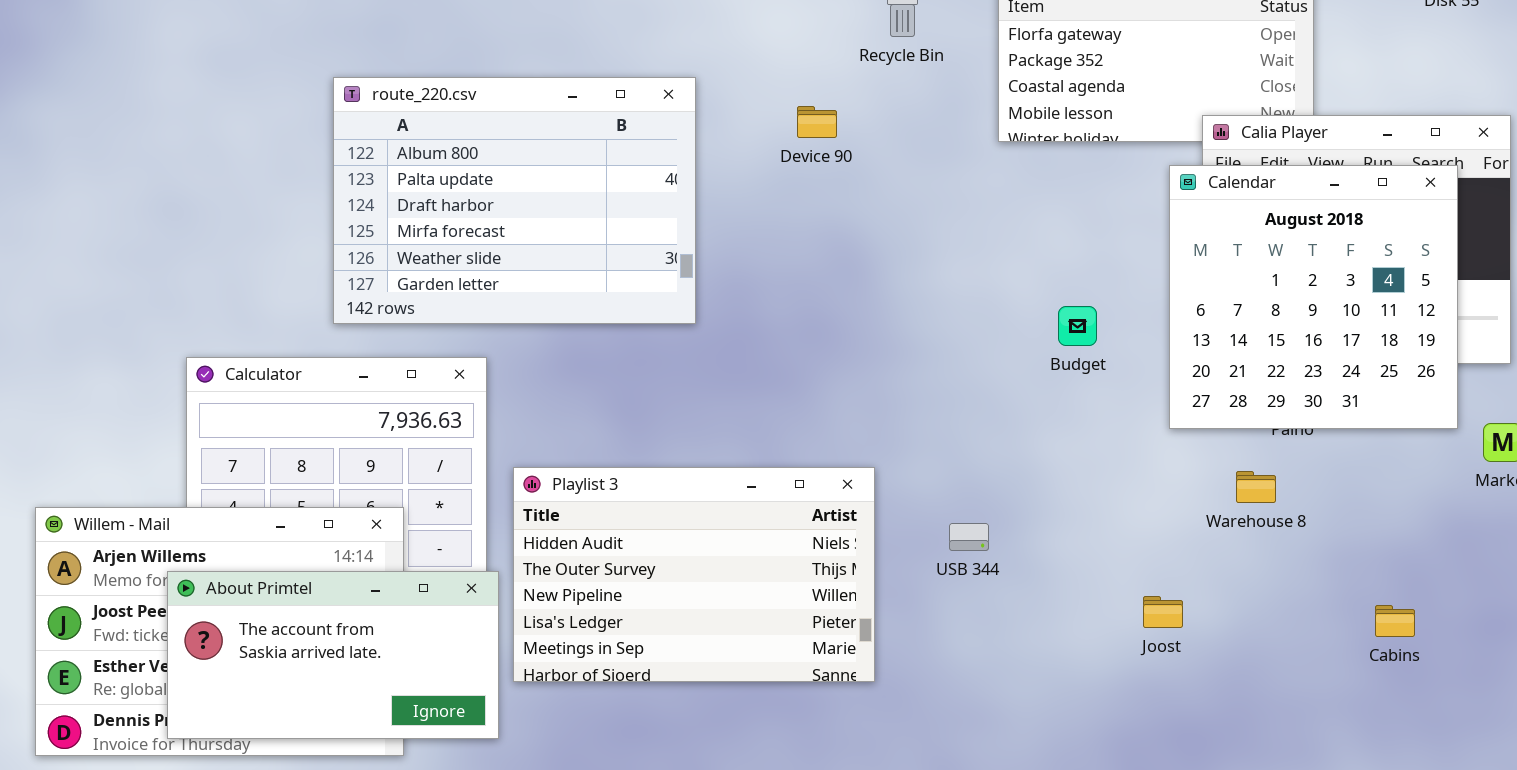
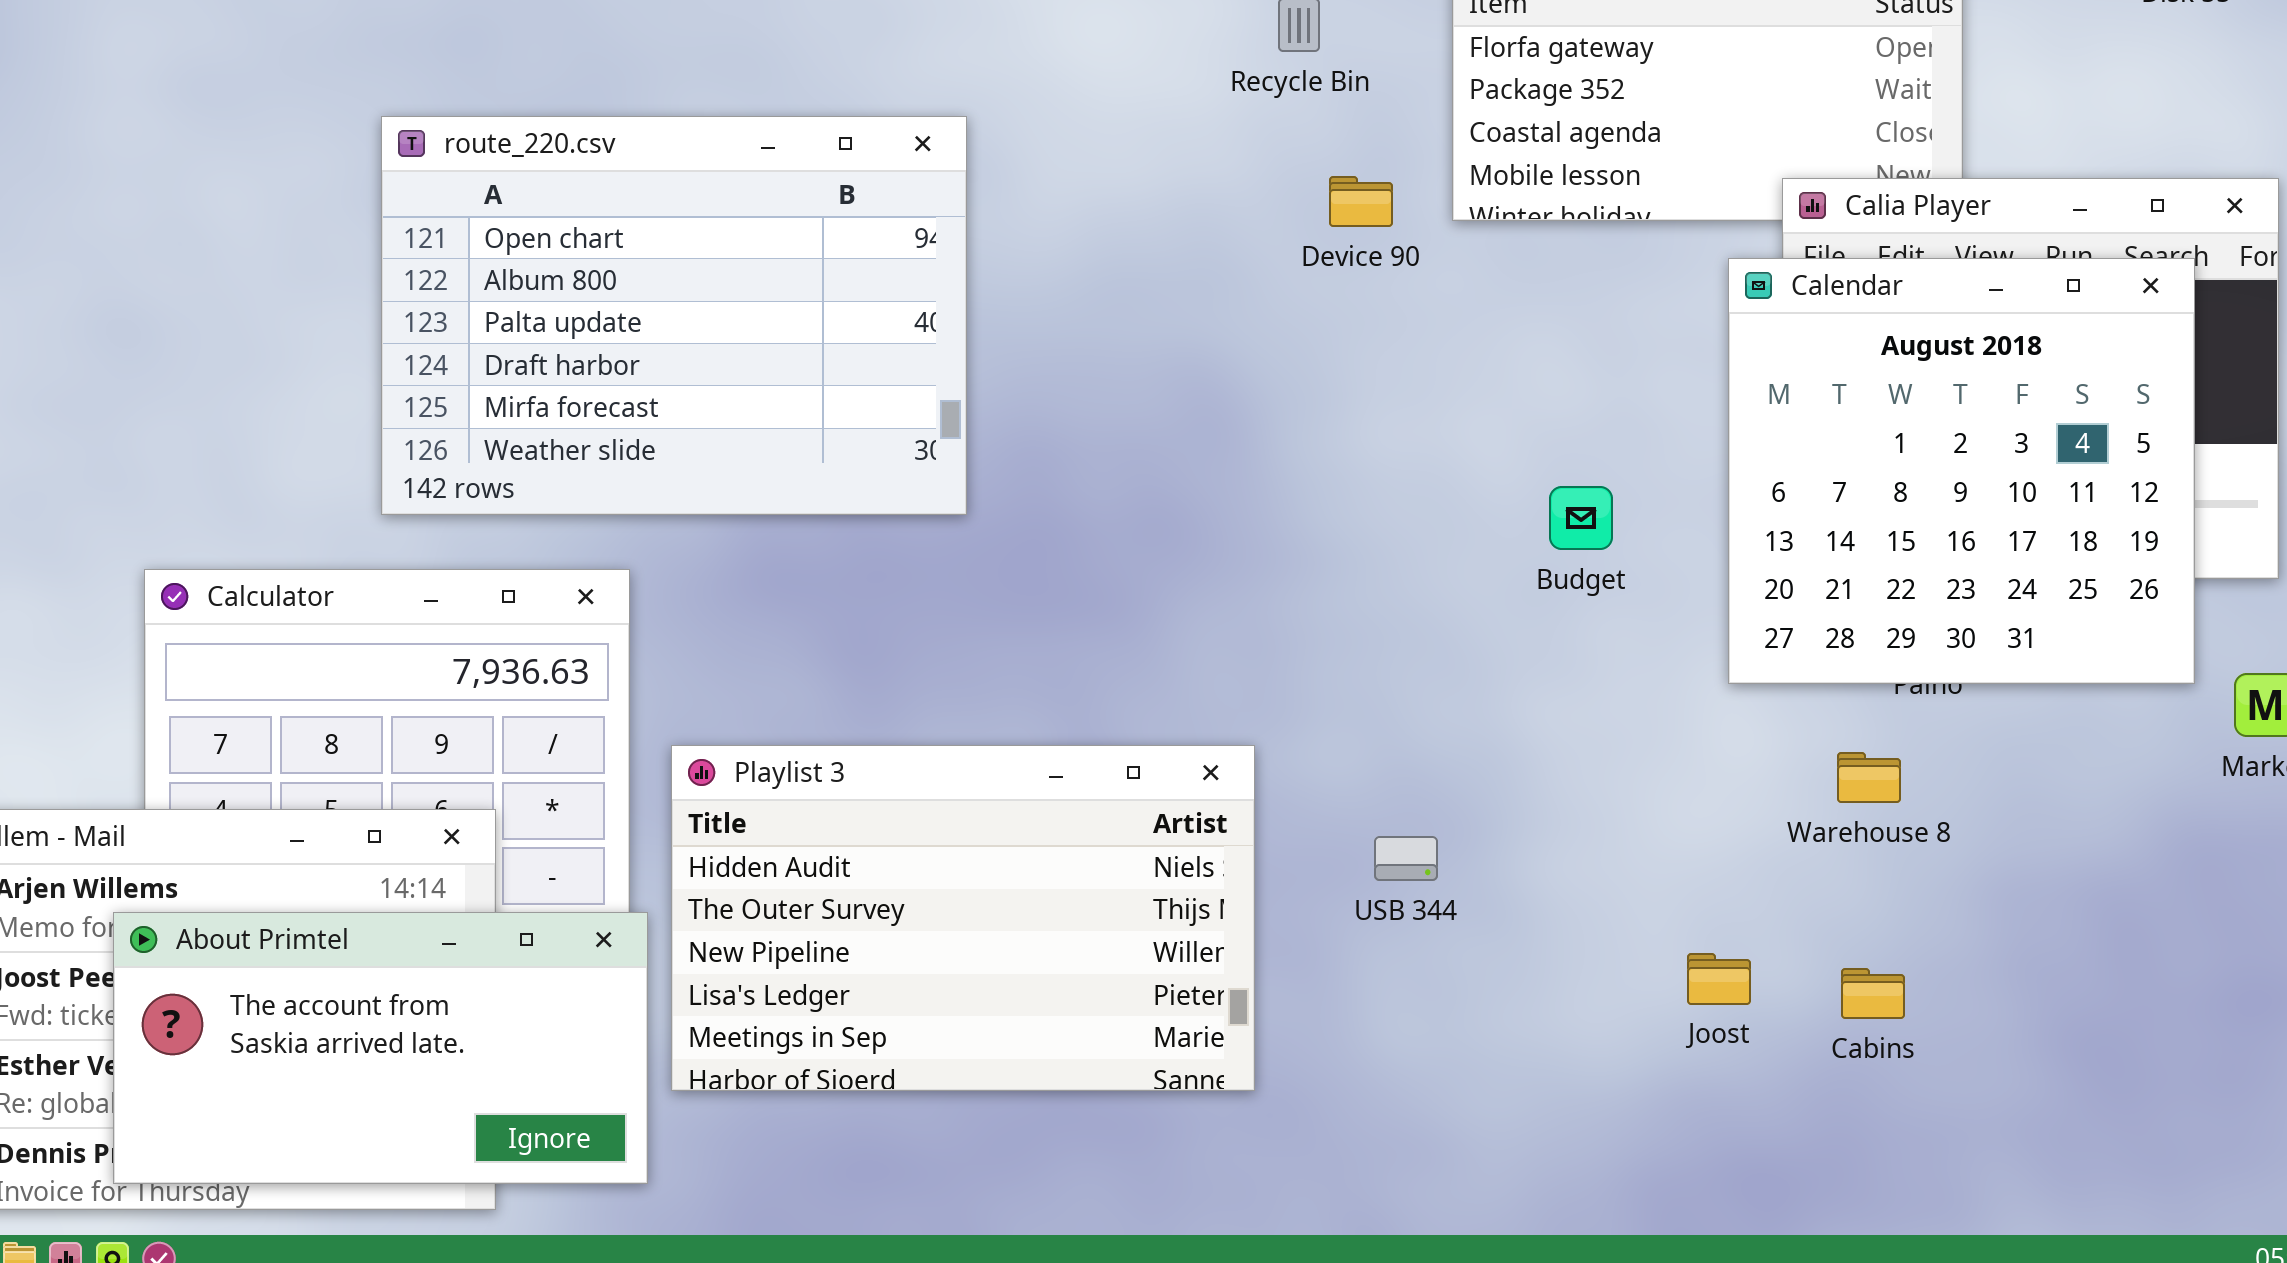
route_220.csv: [333,77,696,324] -> [381,116,967,515], scrolled up 1 row
Device 90: [797,106,837,138] -> [1329,176,1393,227], moved
Cabins: [1375,605,1415,637] -> [1841,968,1905,1019], moved

